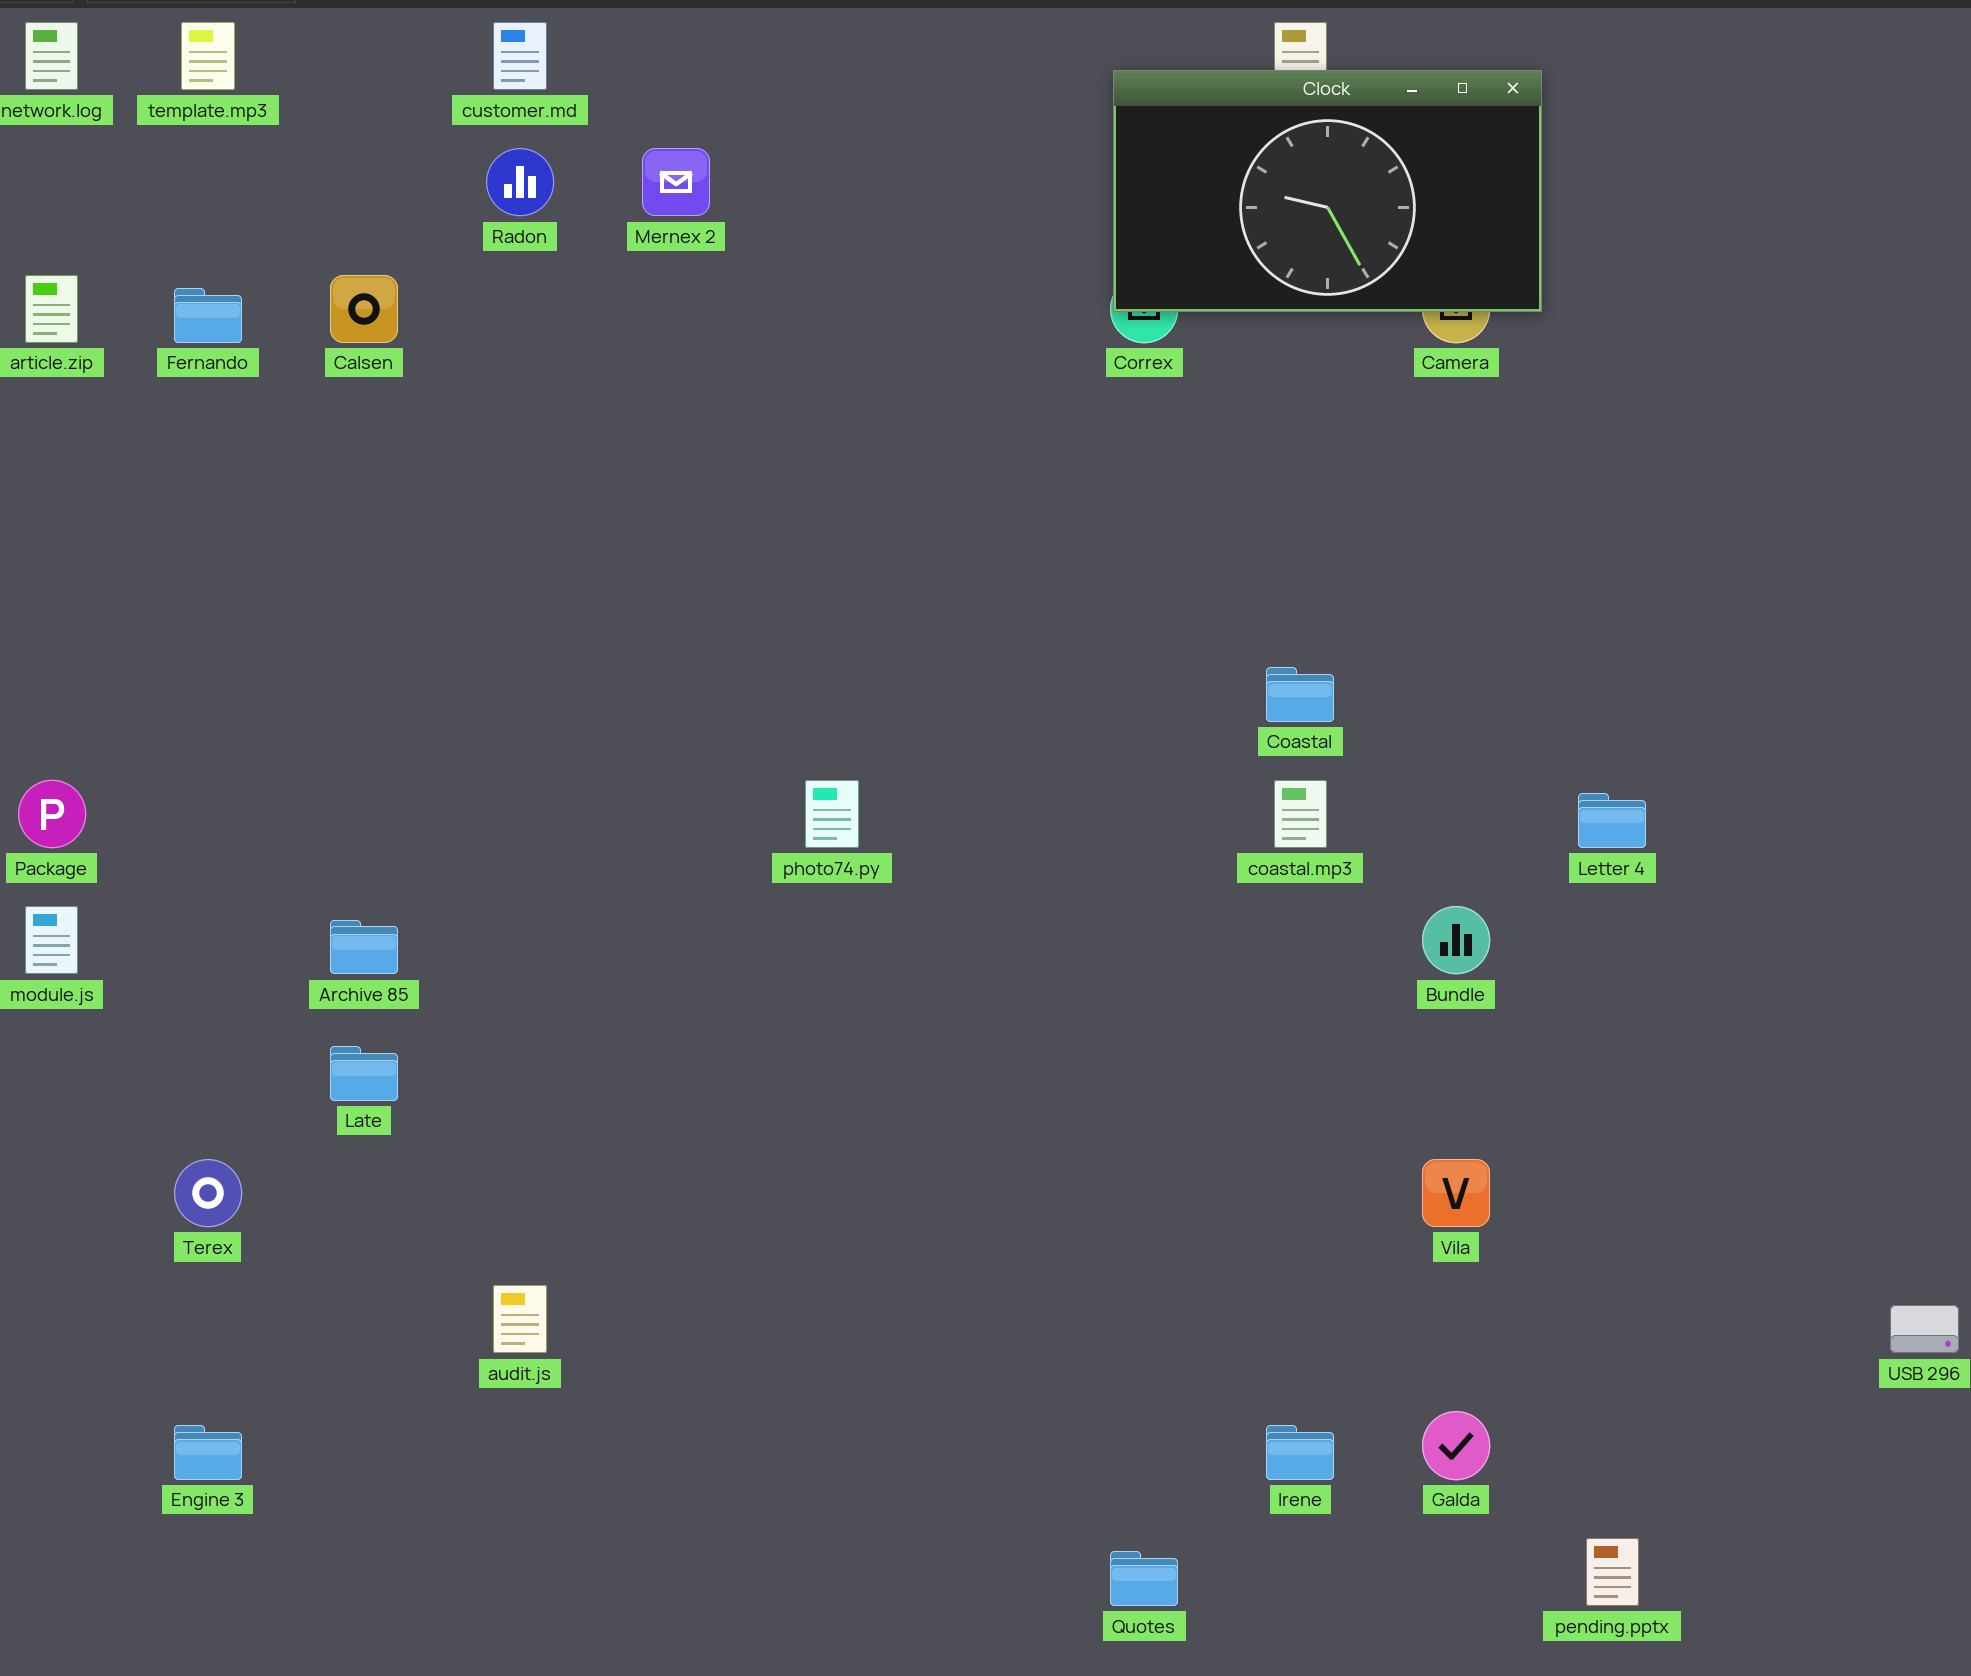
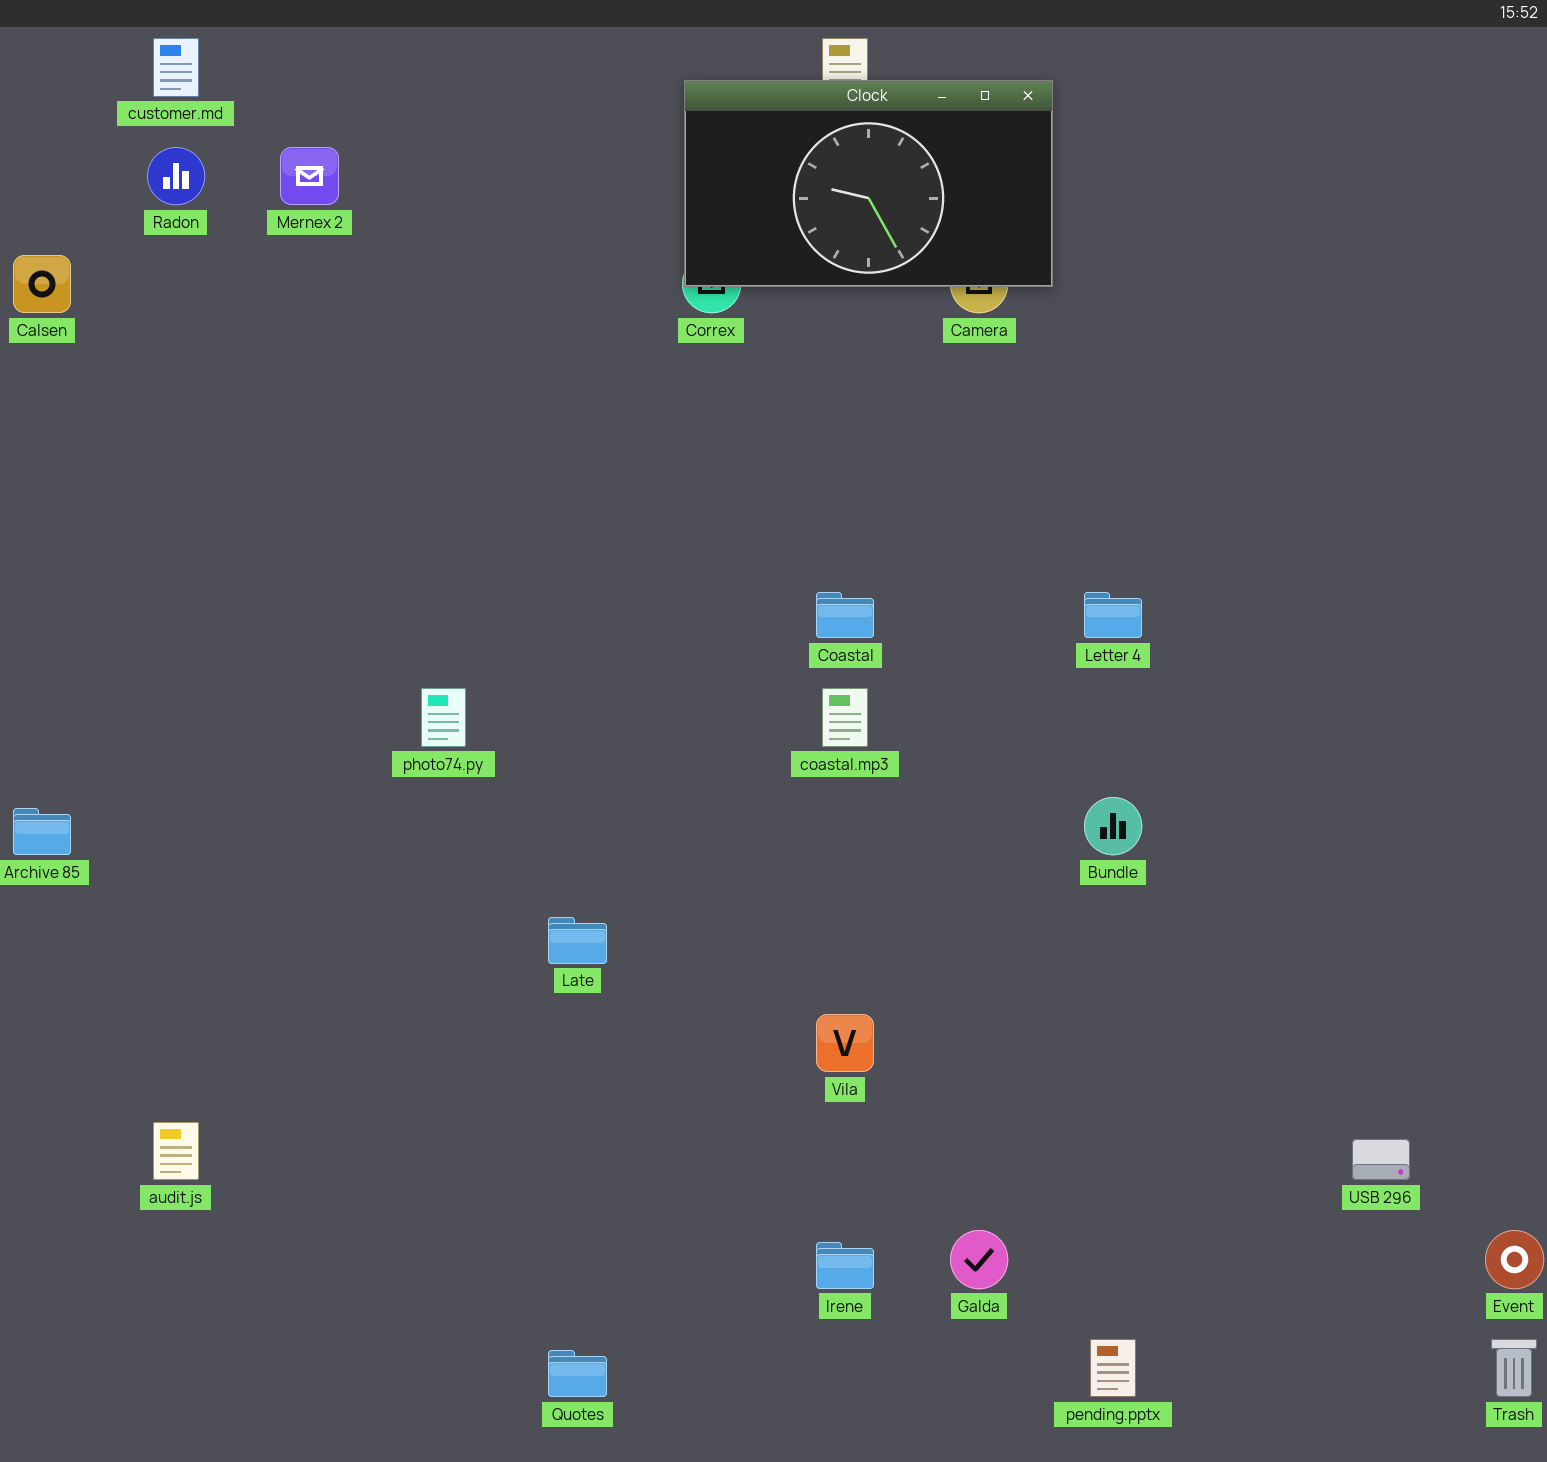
Letter 4: [1578,793,1646,848] -> [1084,592,1142,638], moved
Bundle: [1422,906,1490,974] -> [1084,797,1142,855], moved
Late: [330,1046,398,1101] -> [548,917,607,964], moved
Vila: [1422,1159,1490,1227] -> [816,1014,874,1072], moved
Quotes: [1110,1551,1178,1606] -> [548,1350,607,1397], moved

